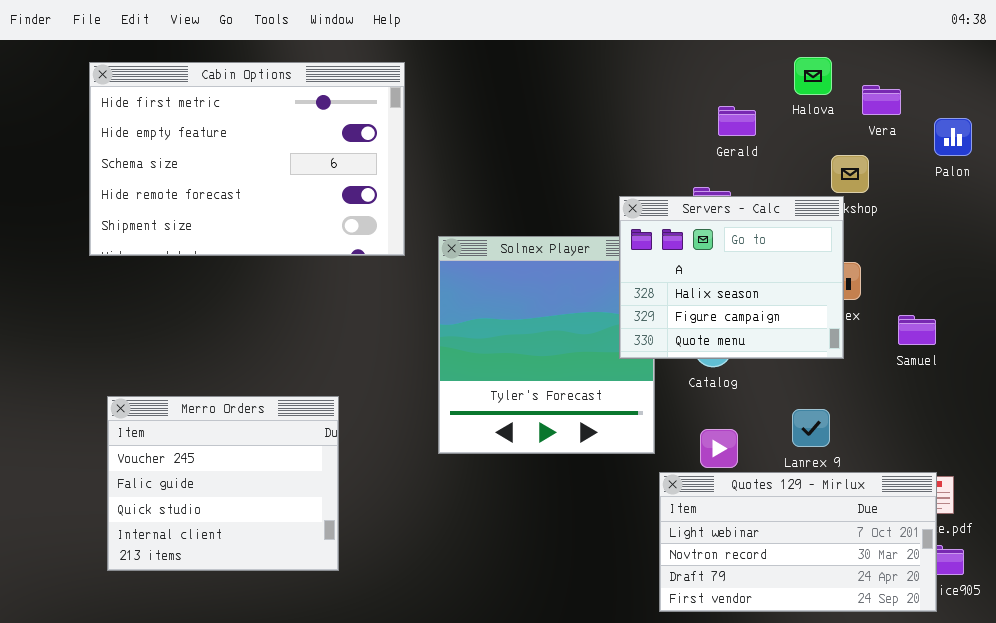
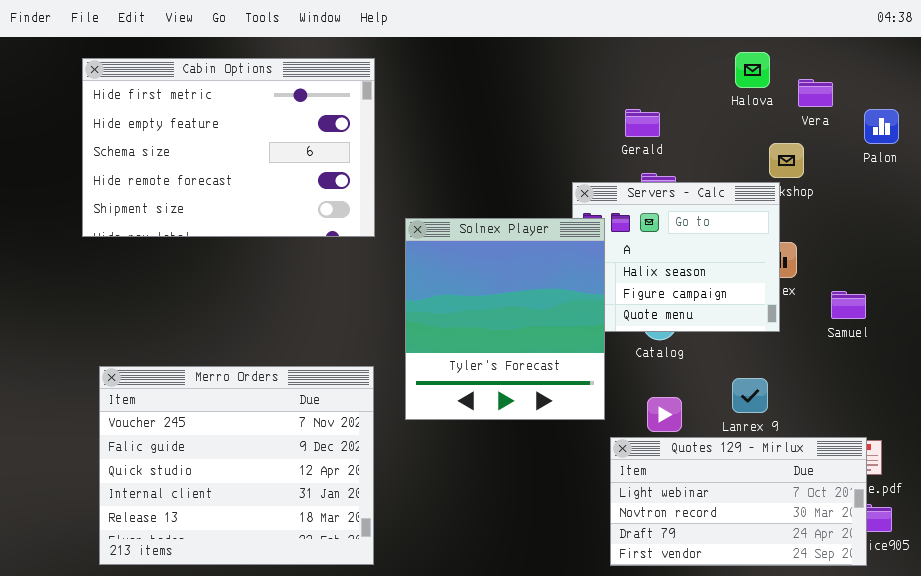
Gerald: [718,106,756,136] -> [625,109,660,137], moved
Solnex Player: [438,236,655,454] -> [405,218,605,420], raised
Merro Orders: [107,396,339,571] -> [99,366,374,565], resized

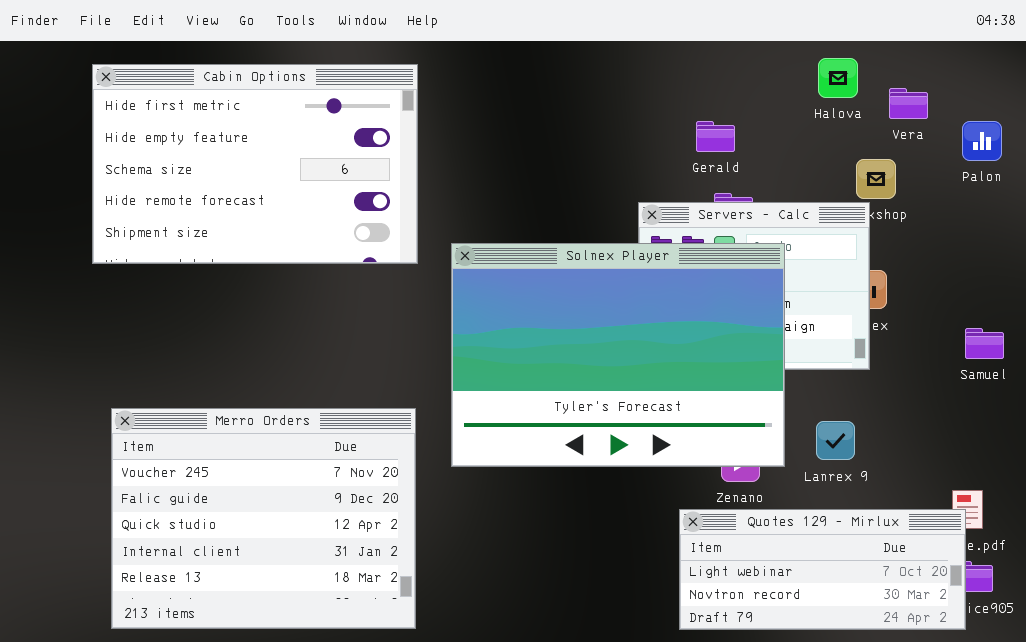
Solnex Player: [405,218,605,420] -> [451,243,785,467], resized
Samuel: [831,291,866,319] -> [965,328,1004,359], moved
Quotes 129 - Mirlux: [610,437,867,566] -> [679,509,966,630], resized

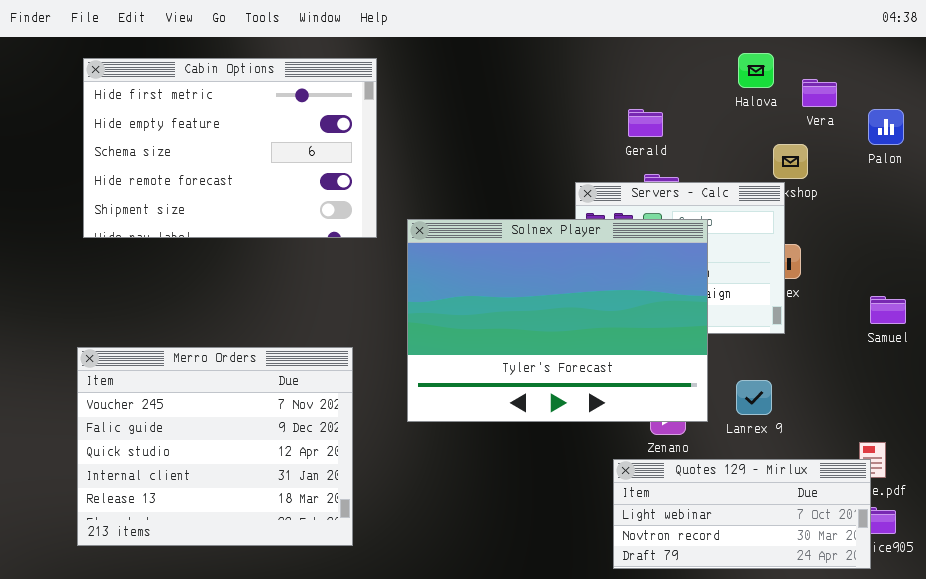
Merro Orders: [111,408,416,629] -> [77,347,353,546], moved

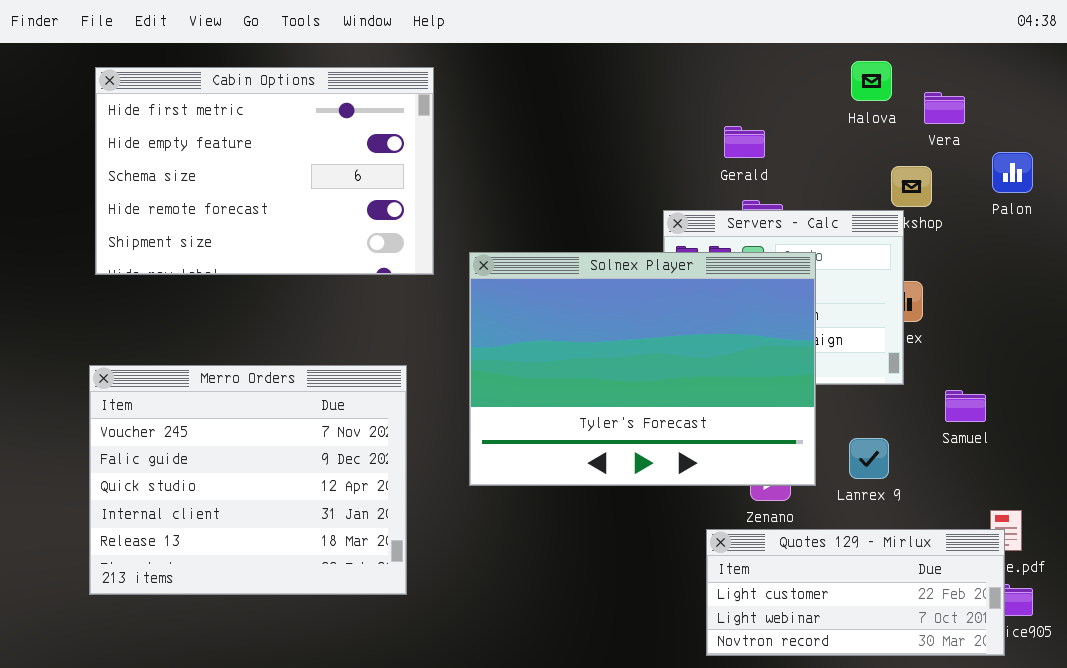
Palon: [868,109,904,145] -> [992,152,1033,193], moved
Samuel: [870,296,906,324] -> [945,390,986,422], moved
Merro Orders: [77,347,353,546] -> [89,365,407,595], moved
Quotes 129 - Mirlux: [613,459,871,569] -> [706,529,1005,656], scrolled up 1 row

